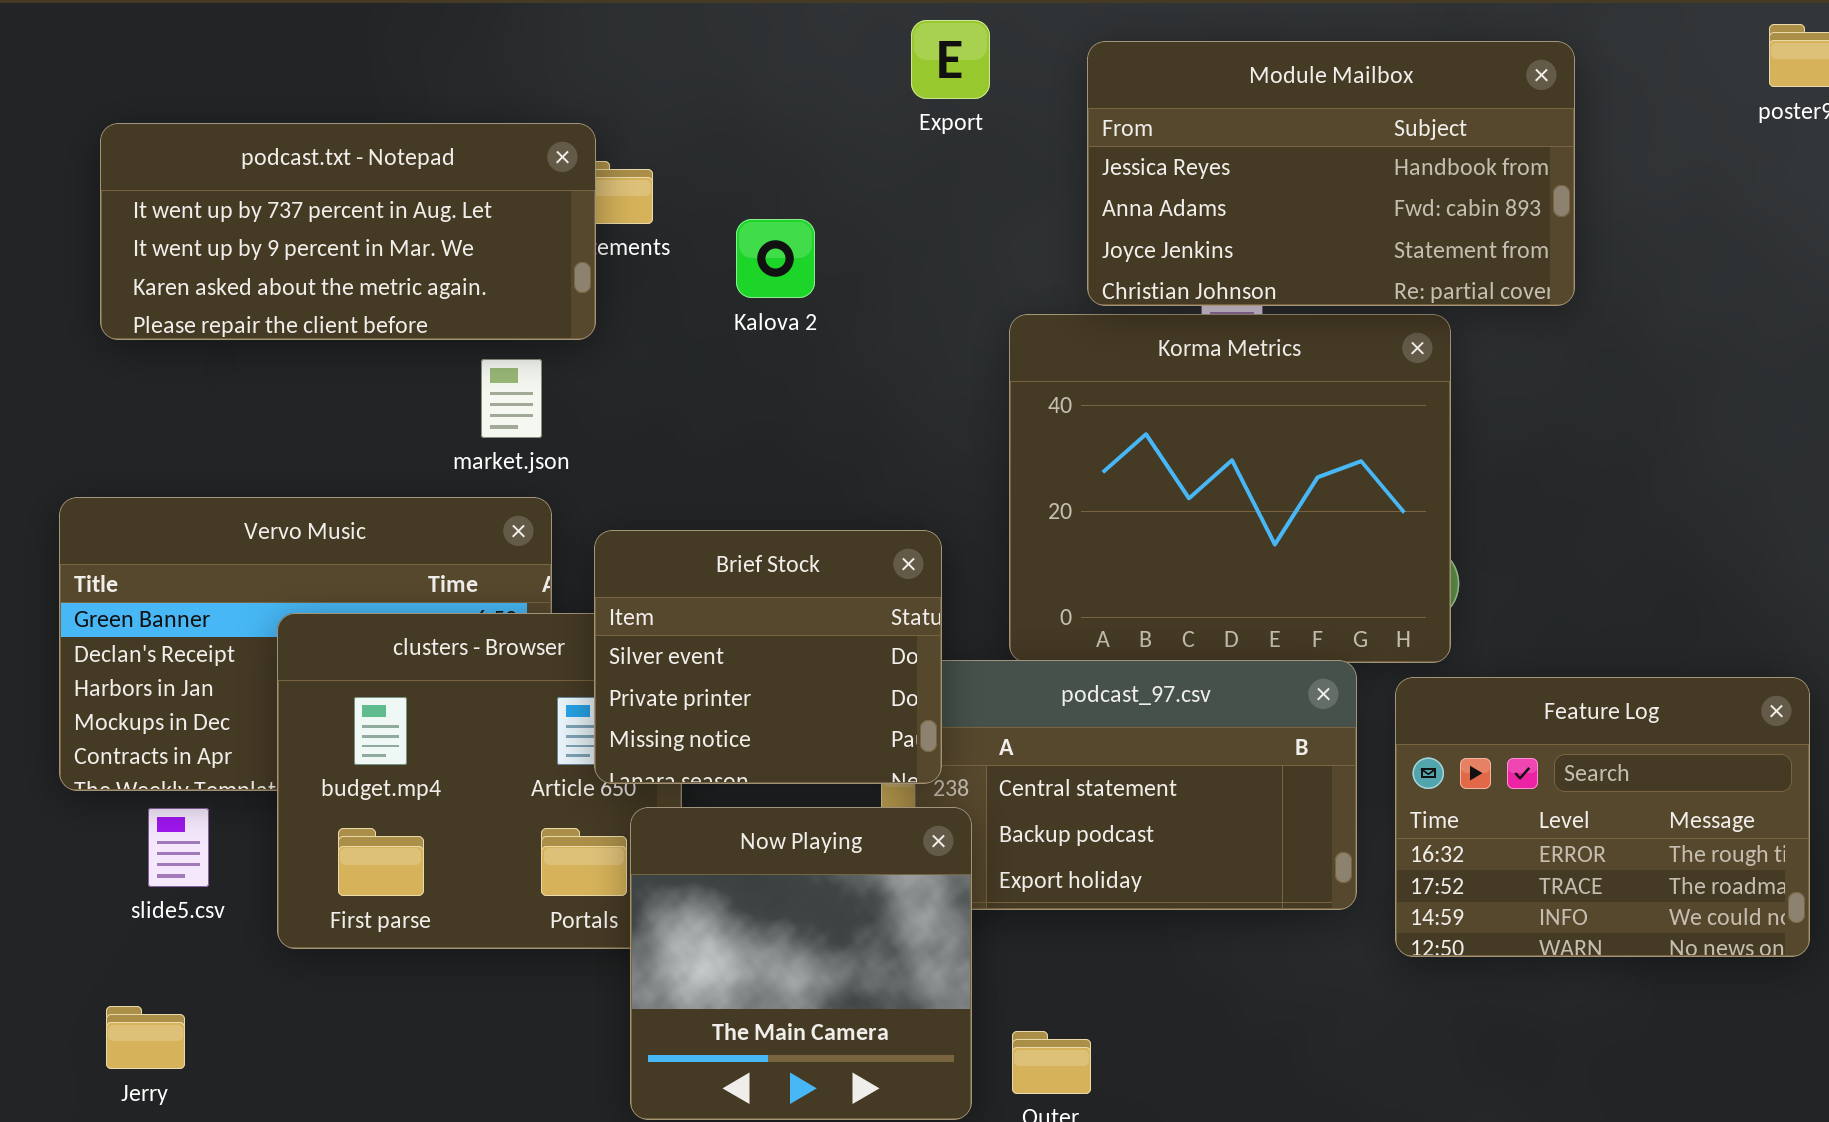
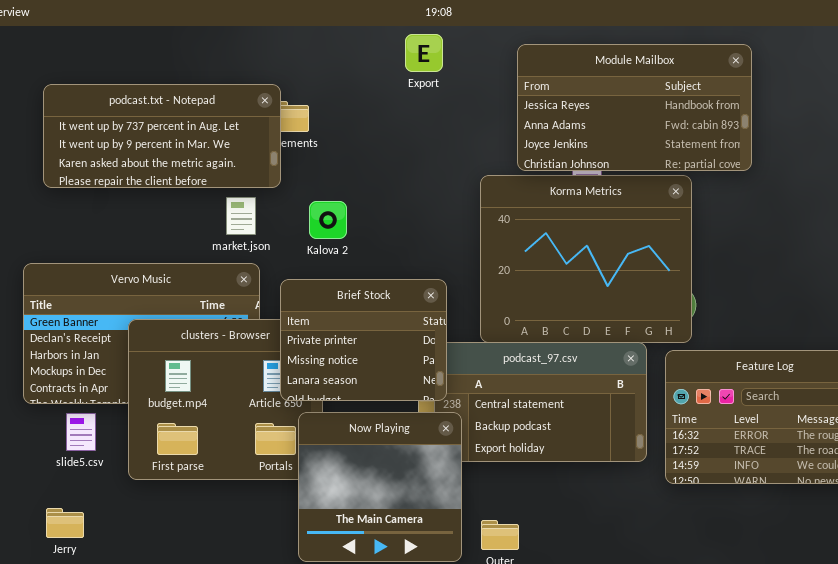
Export: [911,20,990,99] -> [405,34,443,72], moved
Kalova 2: [736,219,815,298] -> [309,201,347,239], moved
Brief Stock: [594,530,942,784] -> [280,279,447,401], scrolled down 1 row

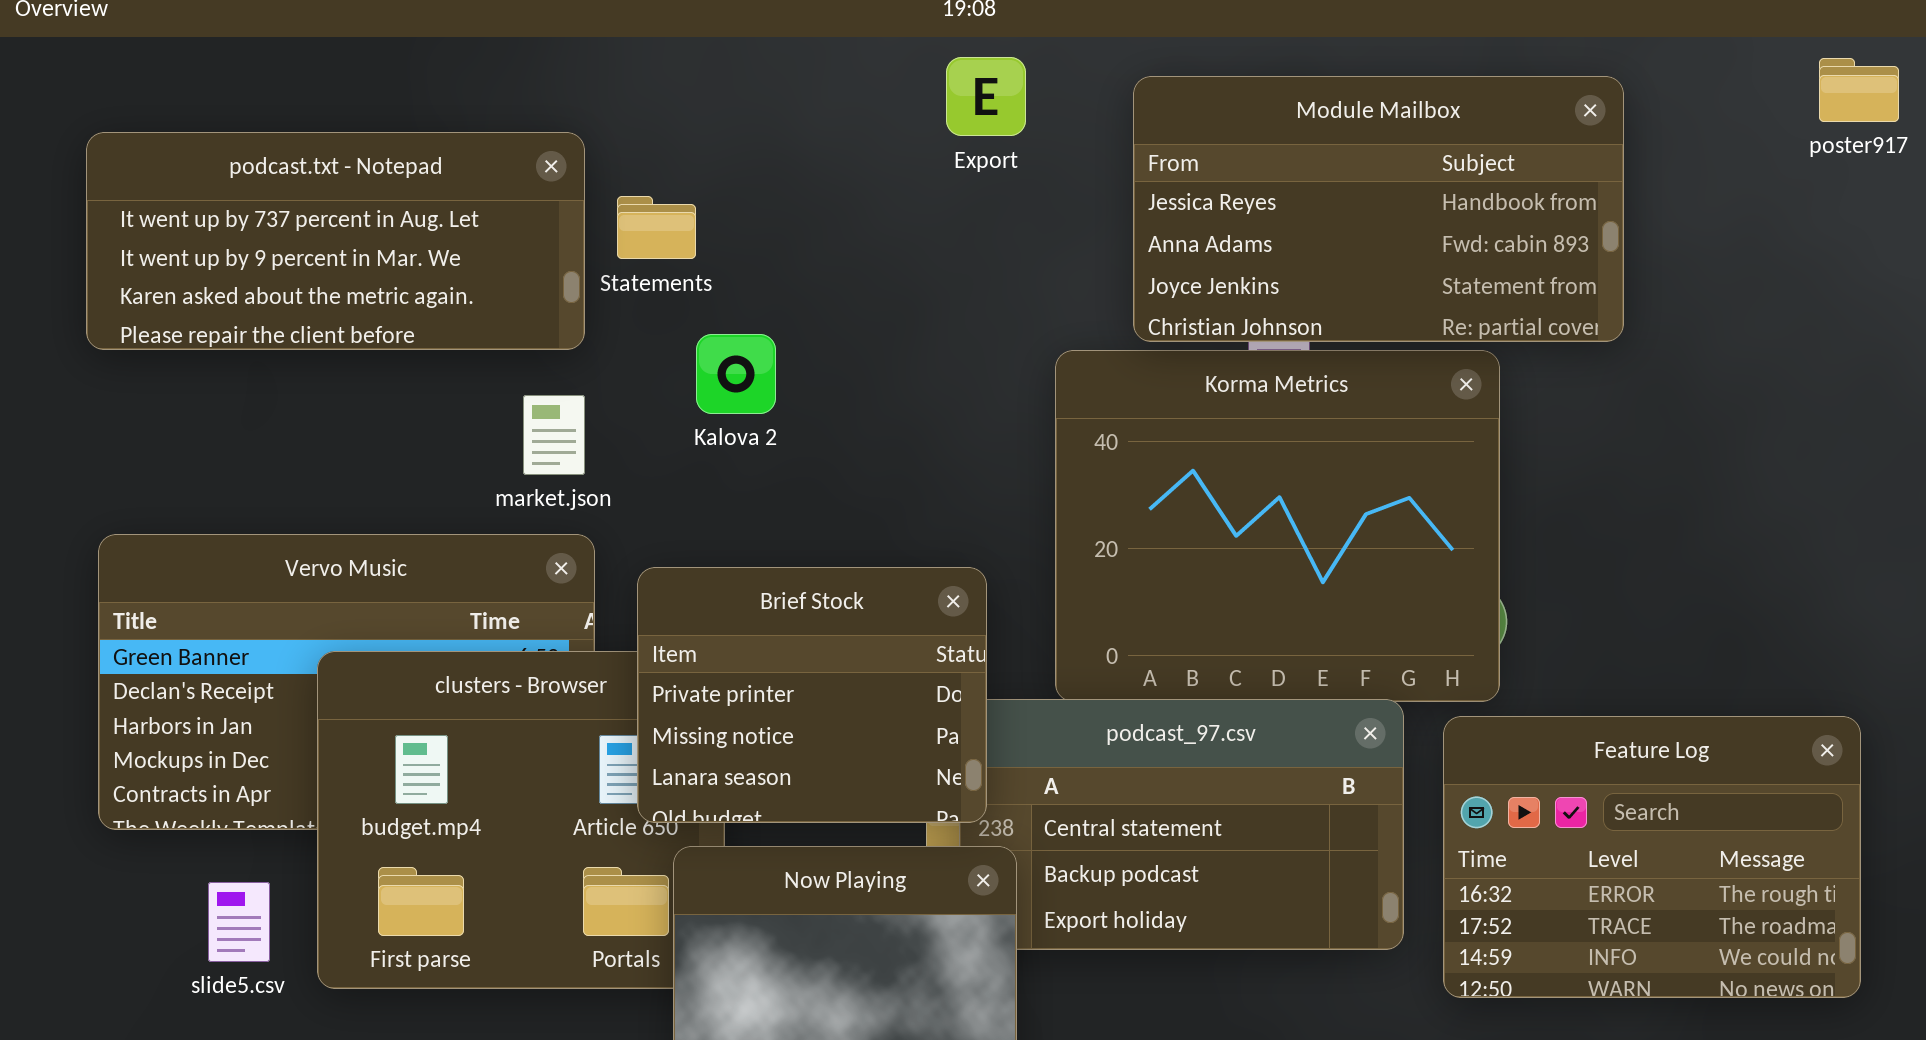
Export: [405,34,443,72] -> [946,57,1026,136], moved
podcast.txt - Notepad: [43,84,281,188] -> [86,132,585,350], moved
Kalova 2: [309,201,347,239] -> [696,334,776,414], moved
slide5.csv: [66,413,96,451] -> [208,882,270,962], moved

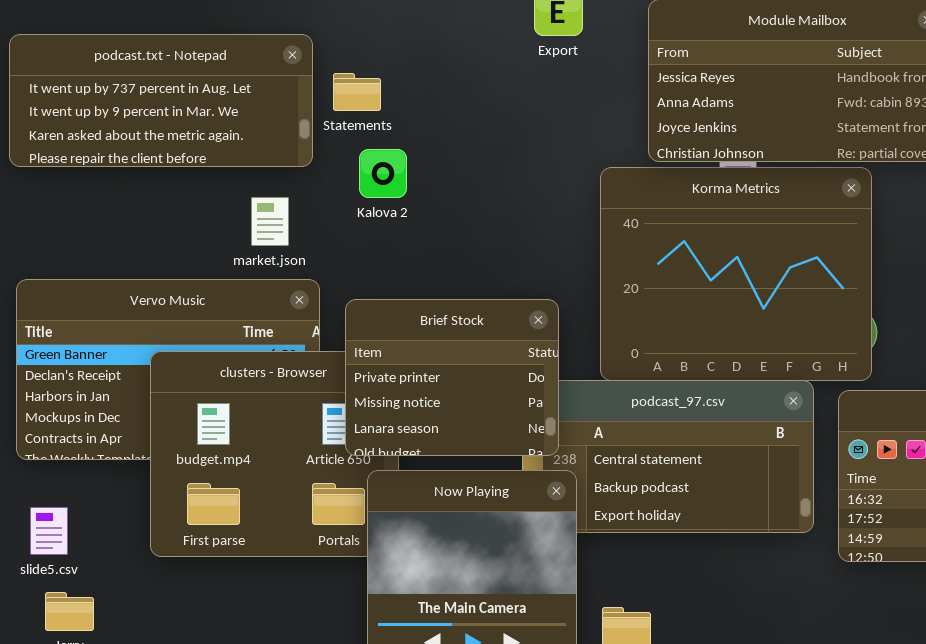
Kalova 2: [696,334,776,414] -> [359,149,407,198], moved
market.json: [523,395,585,475] -> [251,197,289,246], moved
slide5.csv: [208,882,270,962] -> [30,507,68,555], moved

